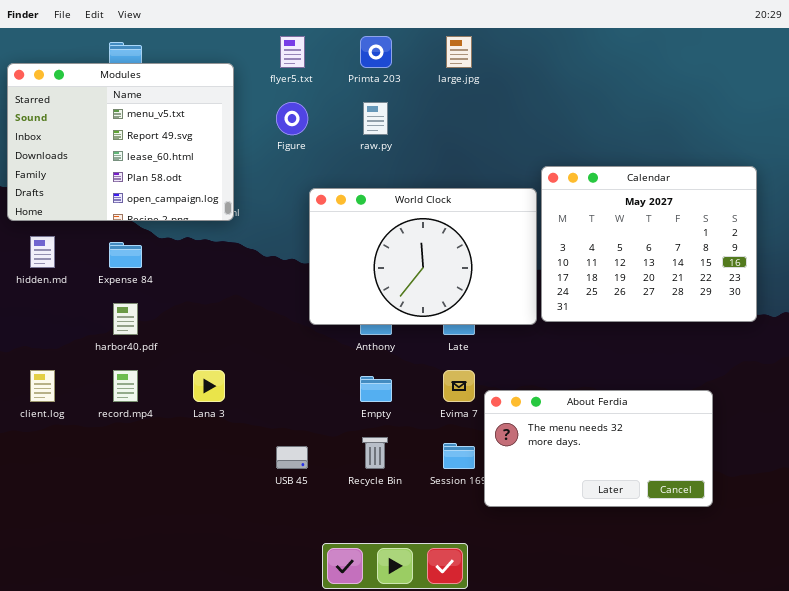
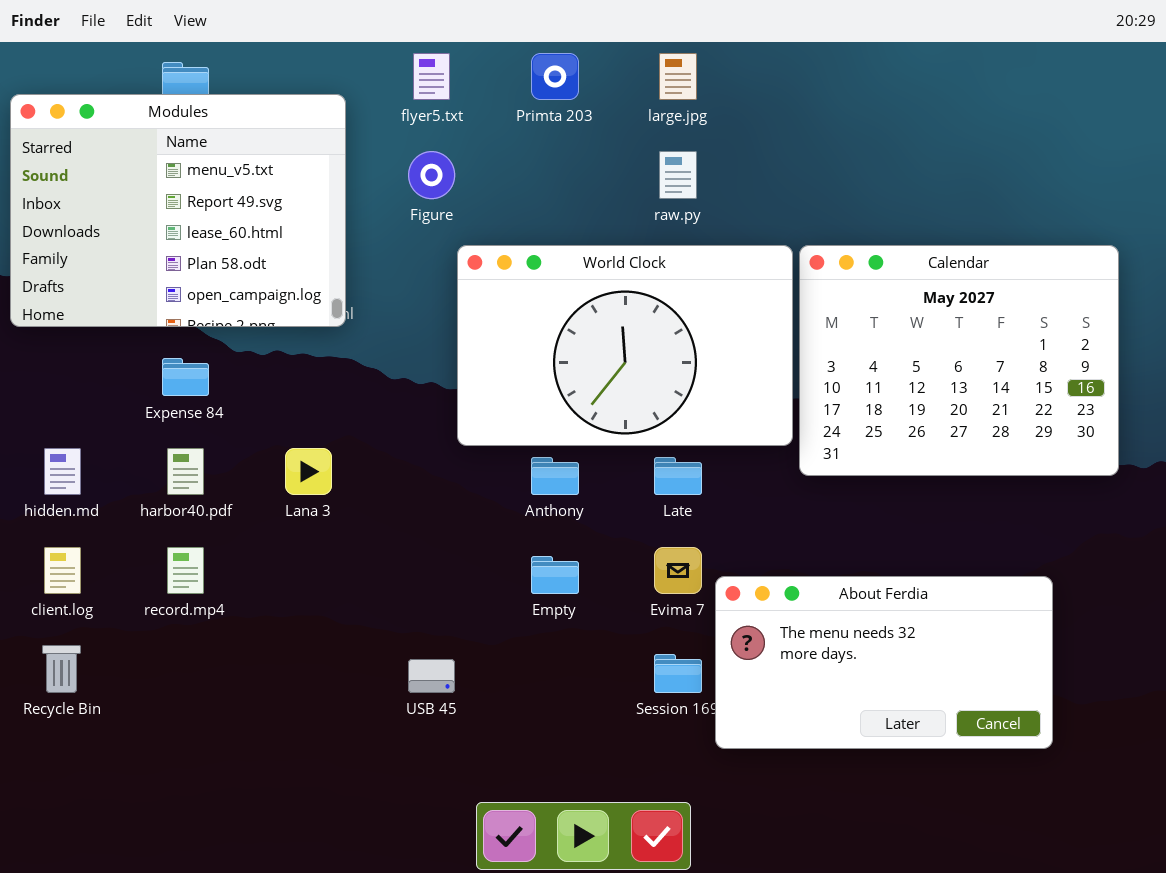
raw.py: [363,102,388,135] -> [659,151,697,199], moved
World Clock: [309,188,537,325] -> [457,245,793,446], moved
hidden.md: [30,236,55,268] -> [44,448,81,495], moved
Lana 3: [193,370,225,402] -> [285,448,332,495], moved
Recycle Bin: [362,437,388,469] -> [42,645,81,693], moved

